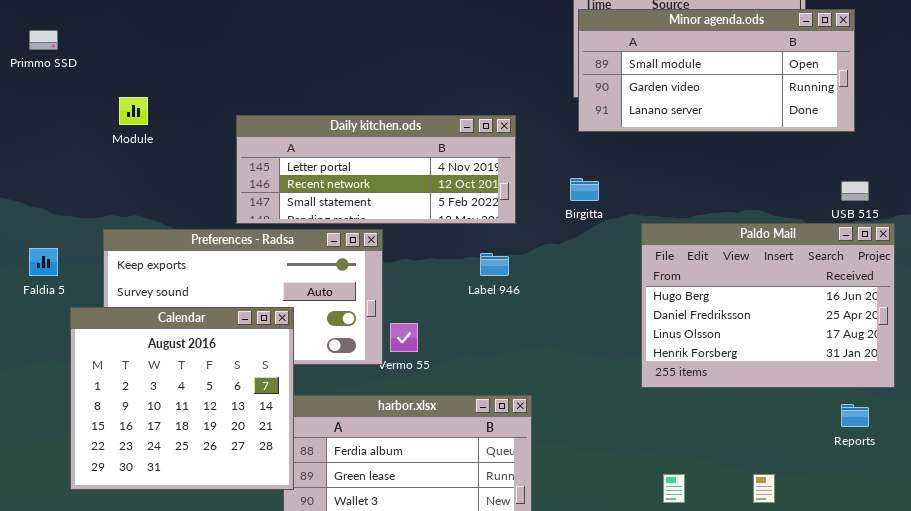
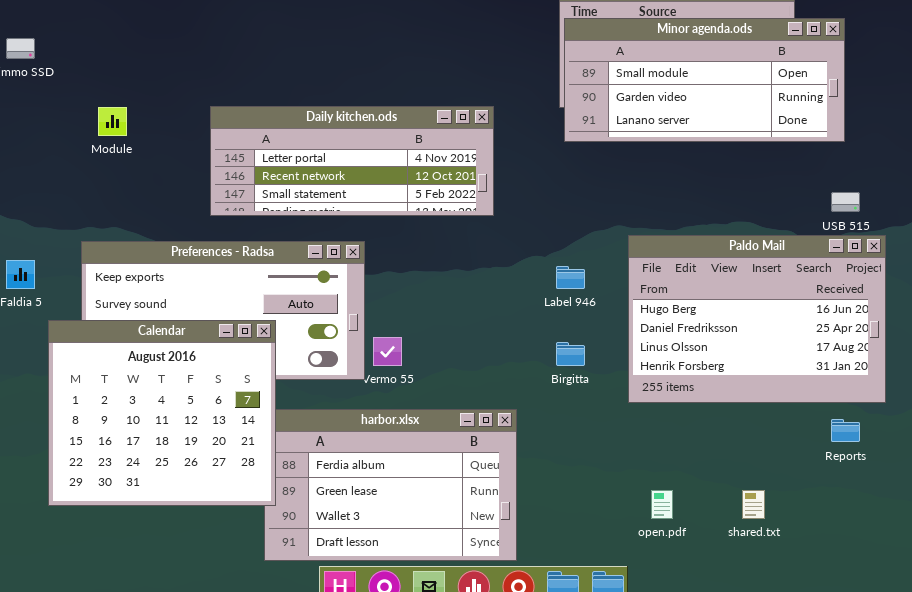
Daily kitchen.ods: [236,115,516,224] -> [210,106,494,216], moved
Birgitta: [570,178,599,201] -> [556,342,585,366], moved
Label 946: [480,253,509,276] -> [556,266,585,289], moved

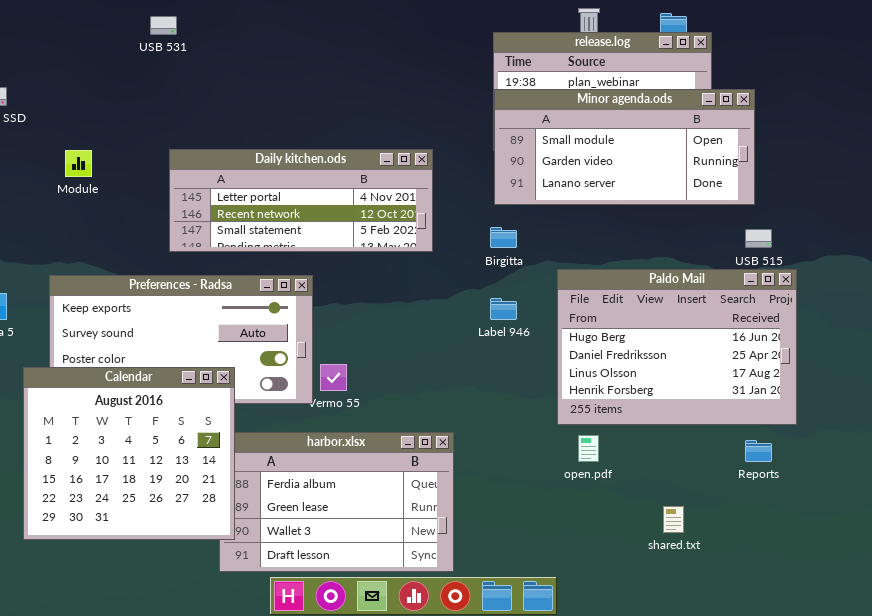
Minor agenda.ods: [564,18,845,142] -> [494,89,755,205], moved
Calendar: [48,320,276,506] -> [23,367,235,540], moved
Birgitta: [556,342,585,366] -> [490,227,517,248], moved
open.pdf: [651,490,673,519] -> [578,435,599,462], moved

